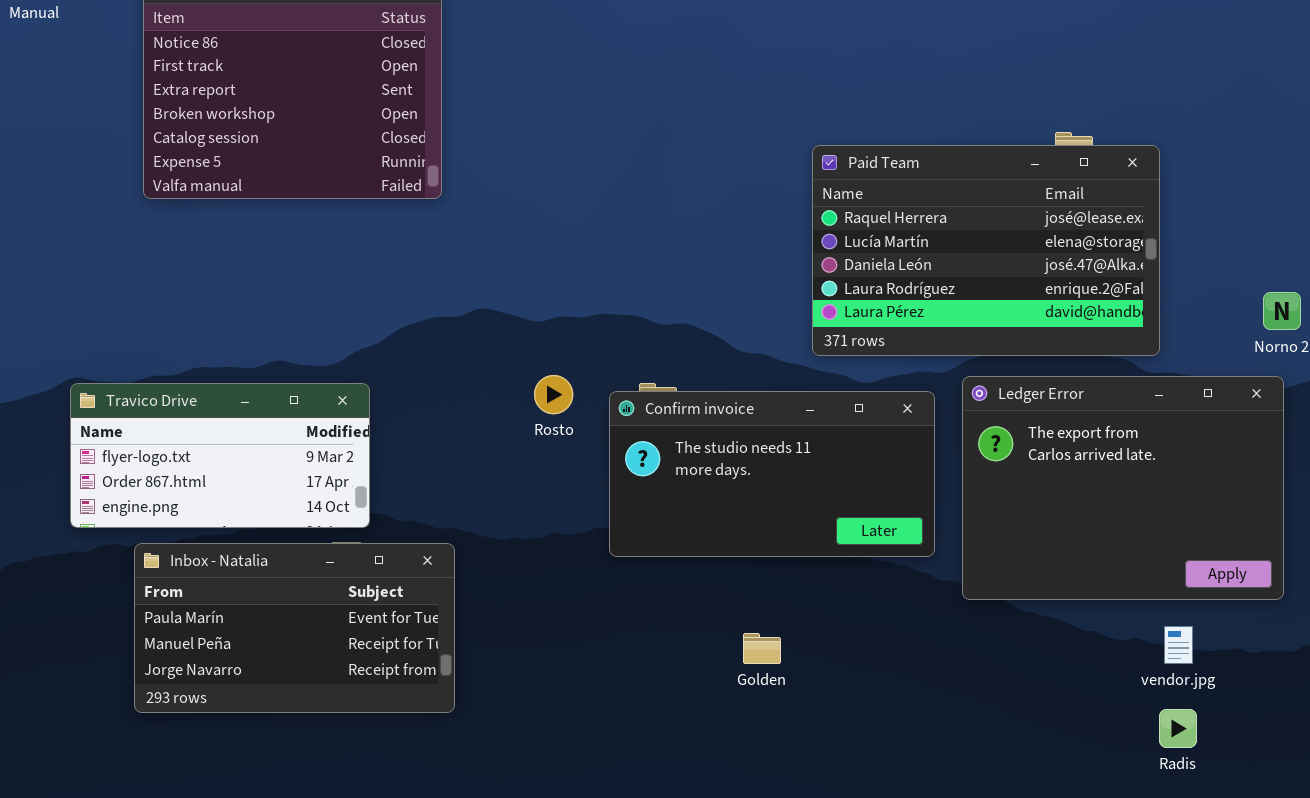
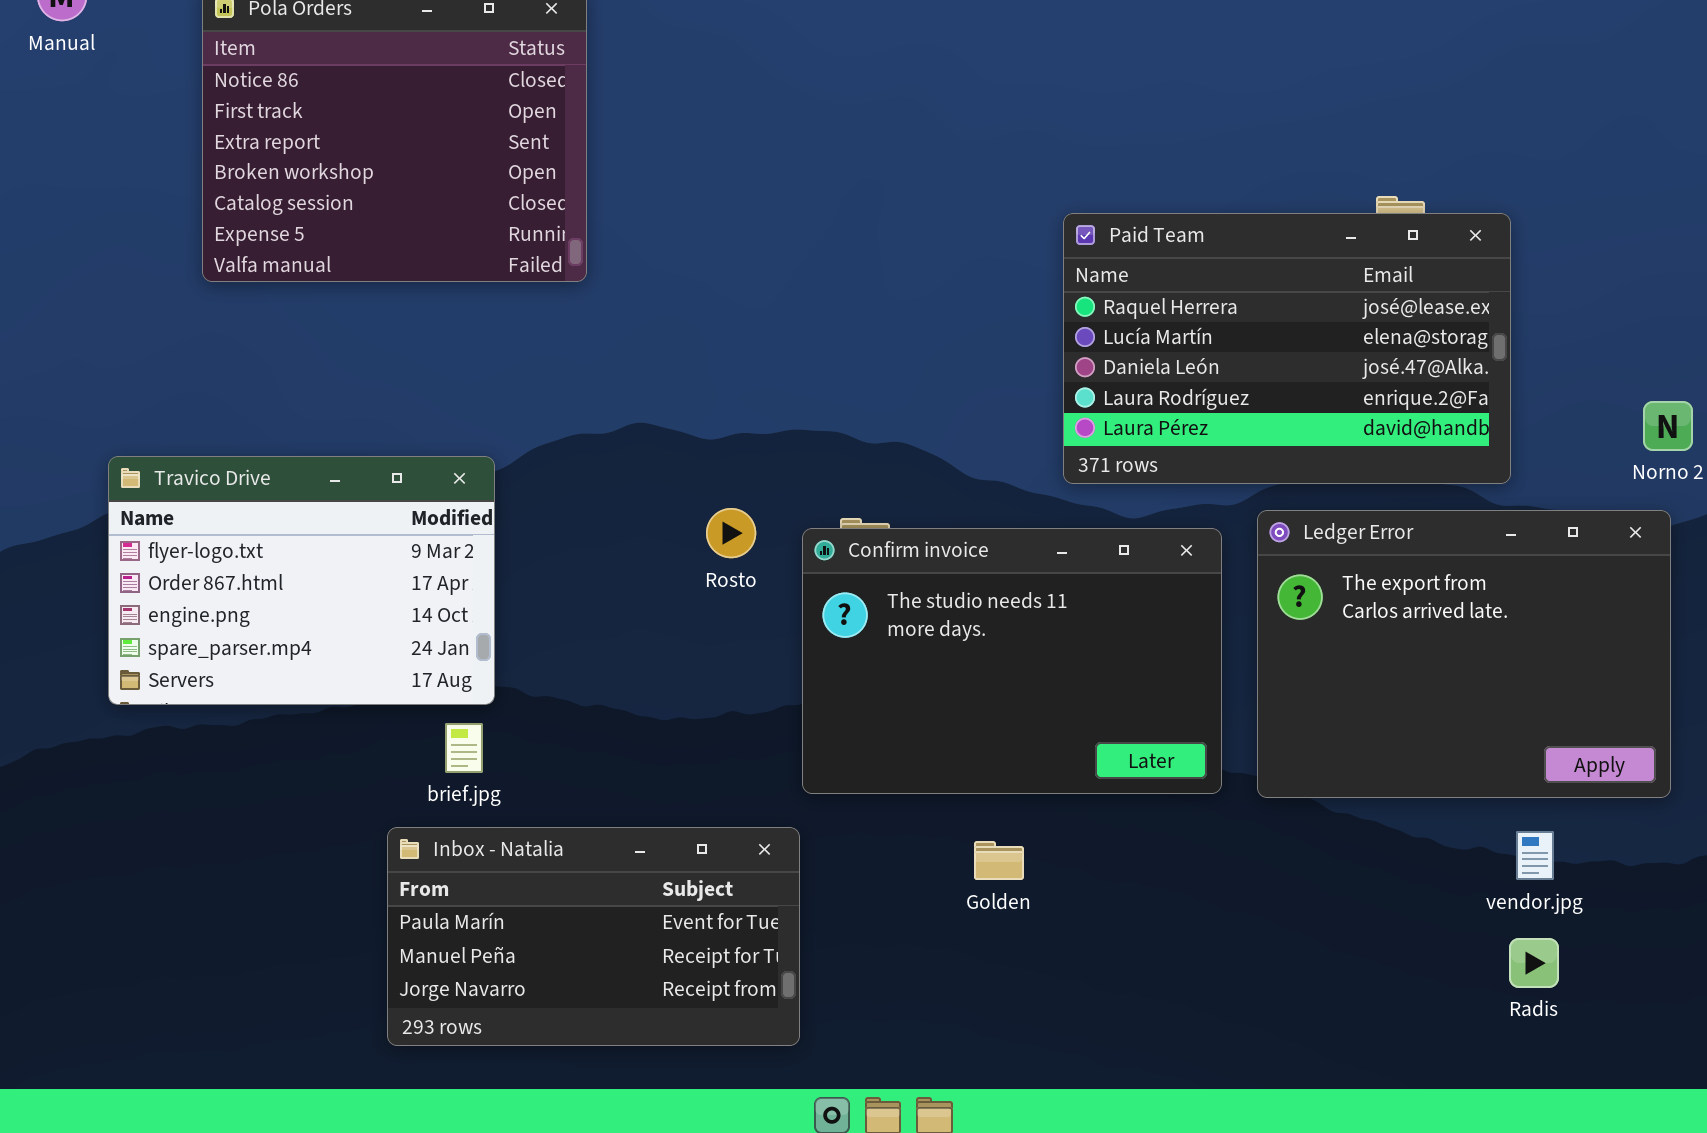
Travico Drive: [70,383,370,528] -> [108,456,495,705], resized
Confirm invoice: [609,391,935,557] -> [802,528,1222,794], resized
Inbox - Natalia: [134,543,455,713] -> [387,827,800,1046], moved

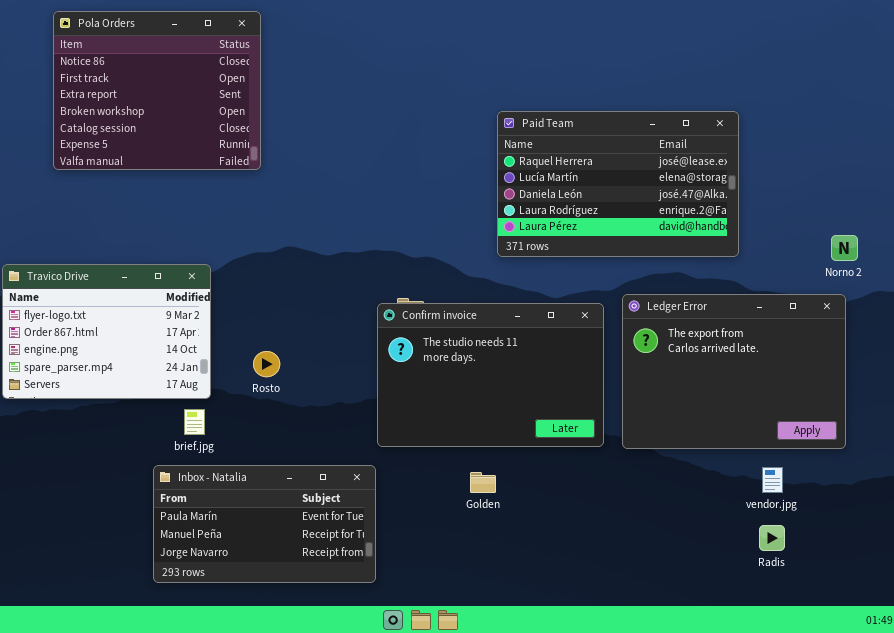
Paid Team: [1063,213,1511,484] -> [497,111,739,257], moved
Rosto: [706,508,756,558] -> [253,351,280,377], moved

